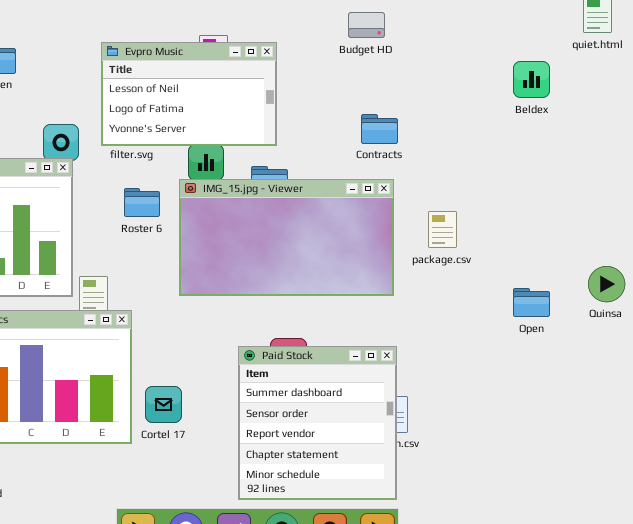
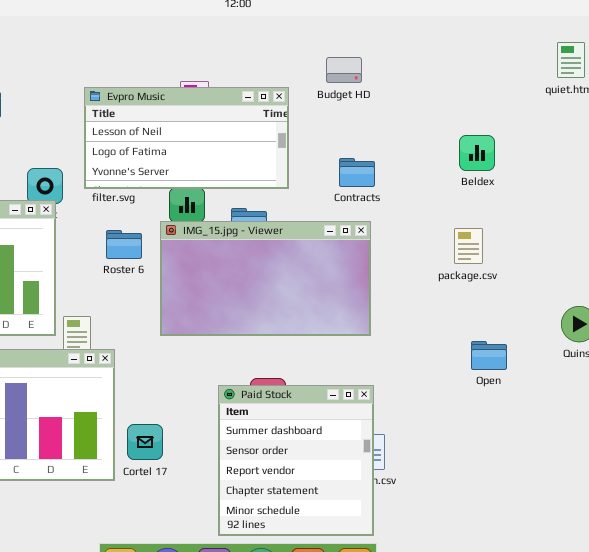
Evpro Music: [101,42,277,146] -> [84,87,289,189], resized
Beldex: [513,61,550,98] -> [459,135,495,171], moved
package.csv: [428,211,457,248] -> [454,228,483,264], moved
Open: [513,288,550,317] -> [471,341,507,370], moved

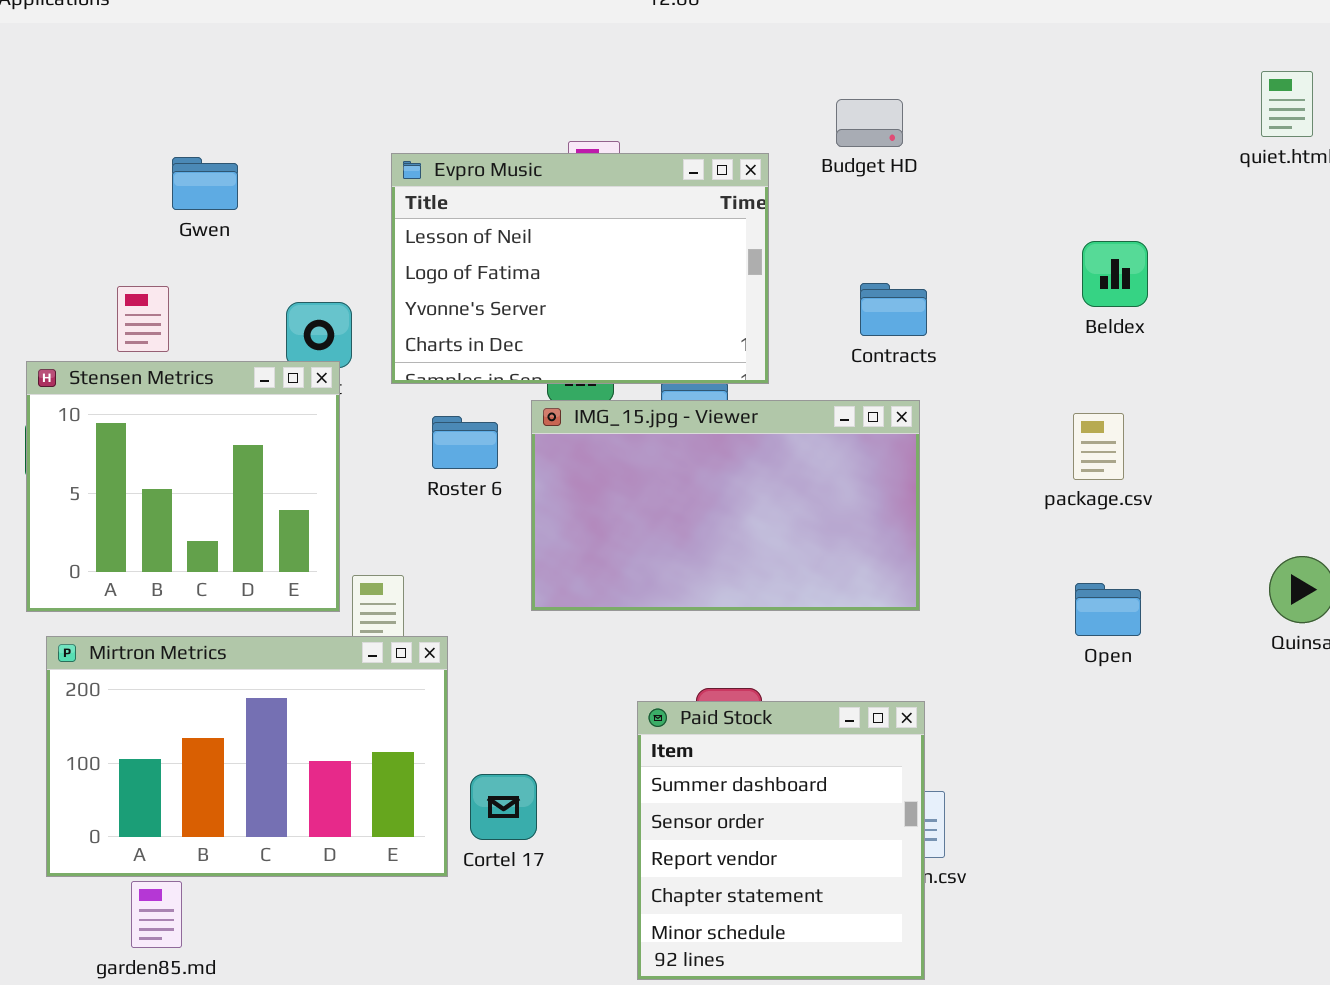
Evpro Music: [84,87,289,189] -> [391,153,769,384], resized
Open: [471,341,507,370] -> [1075,583,1141,636], moved

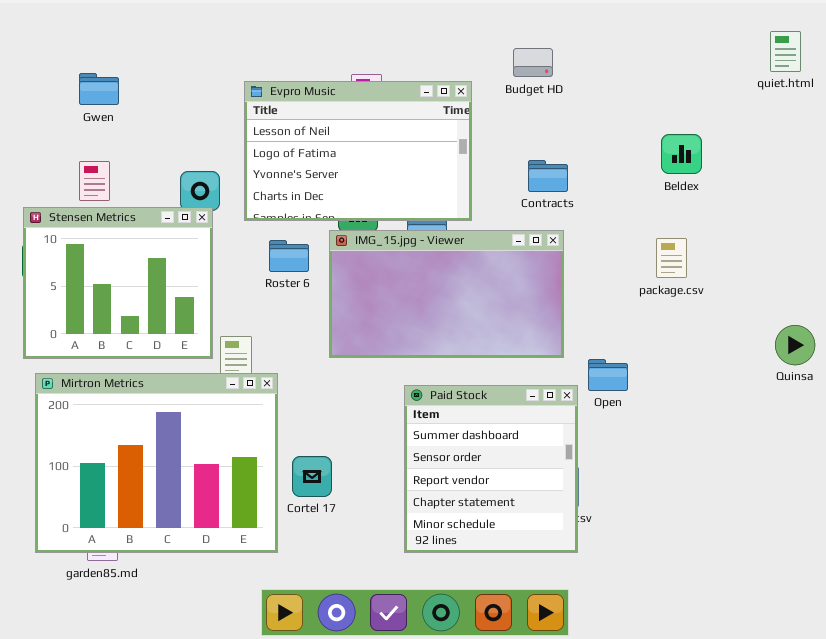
Gwen: [172,157,238,210] -> [79,73,119,105], moved
Open: [1075,583,1141,636] -> [588,359,628,391], moved
Mirtron Metrics: [46,636,448,877] -> [35,373,278,553], resized
Paid Stock: [637,701,925,980] -> [404,385,578,553], moved

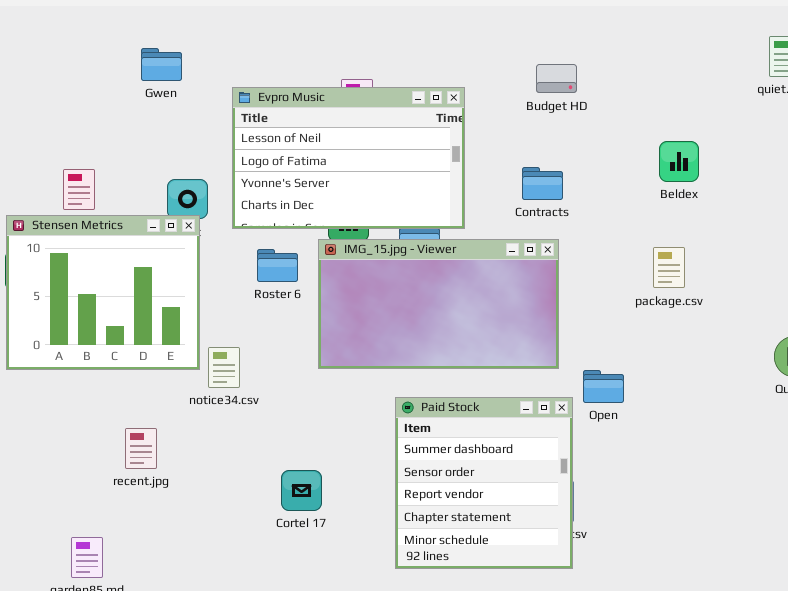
Budget HD: [513,48,553,77] -> [536,64,577,93], moved
Gwen: [79,73,119,105] -> [141,48,182,81], moved
Mirtron Metrics: [35,373,278,553] -> none, closed

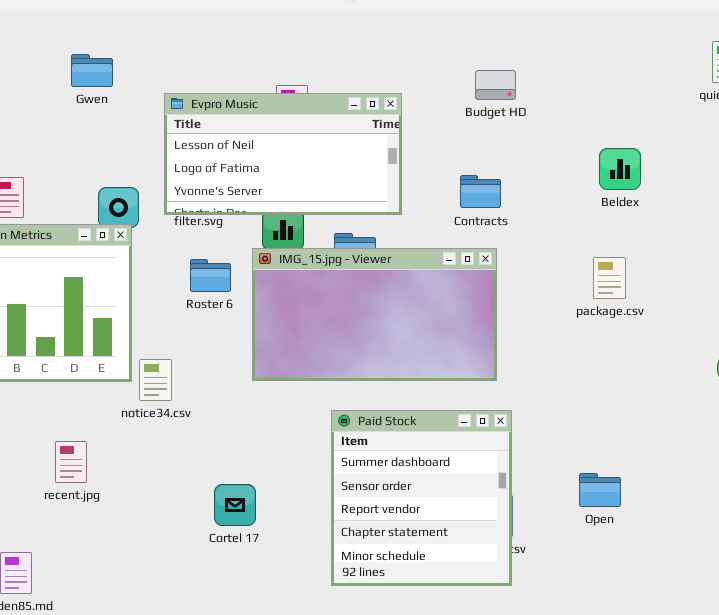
Evpro Music: [232,87,465,229] -> [164,93,402,215], resized
Open: [583,370,624,403] -> [579,473,621,507], moved

